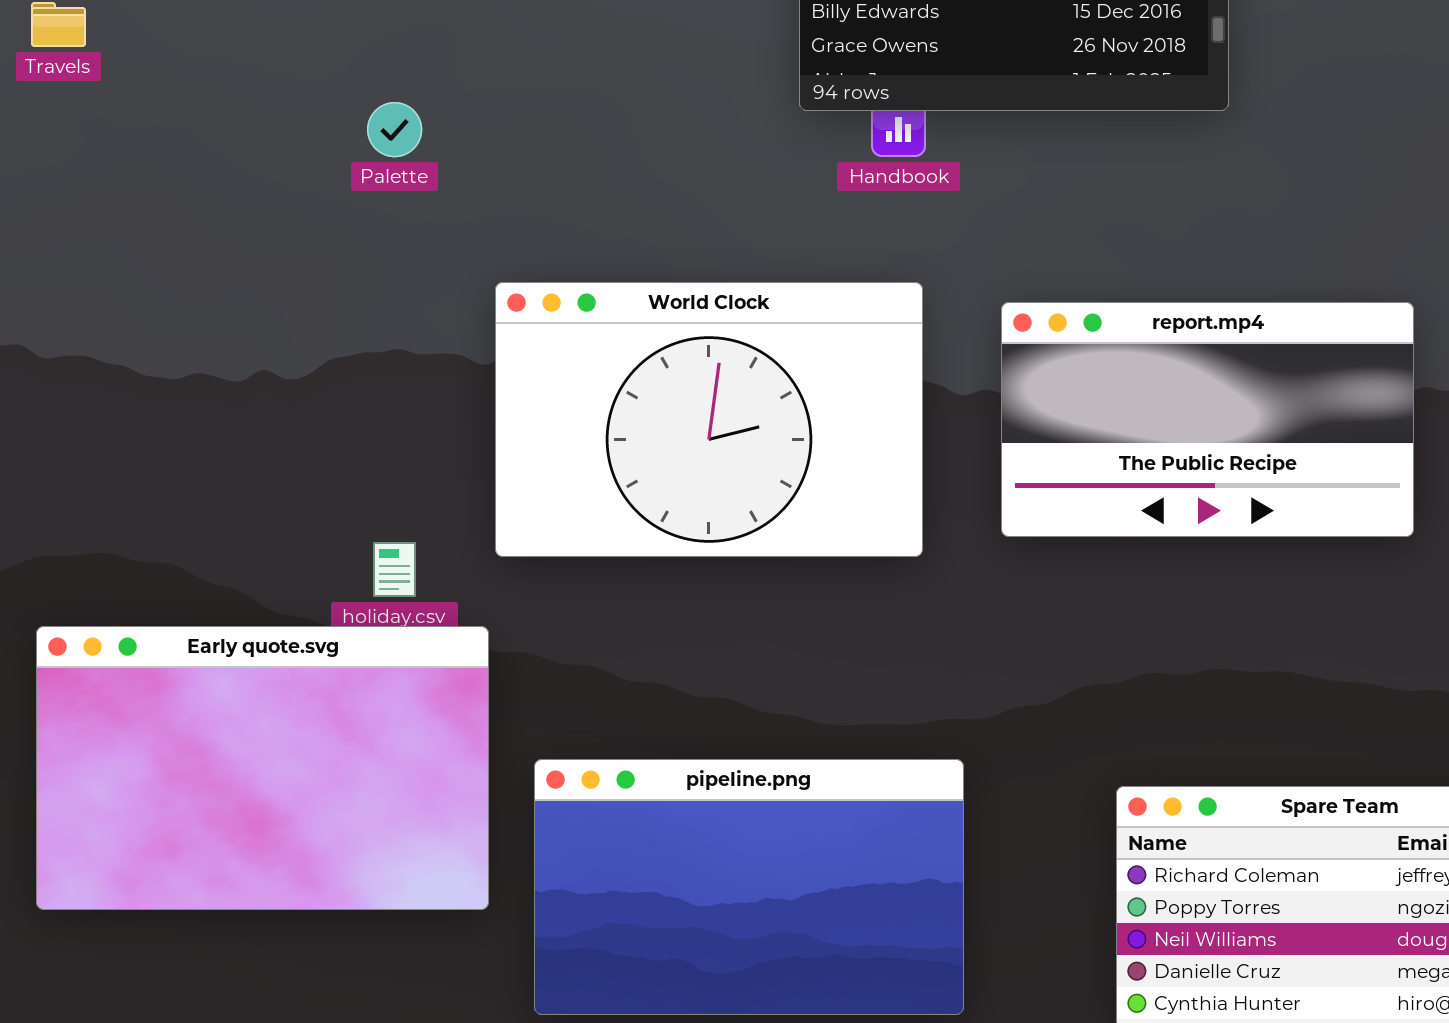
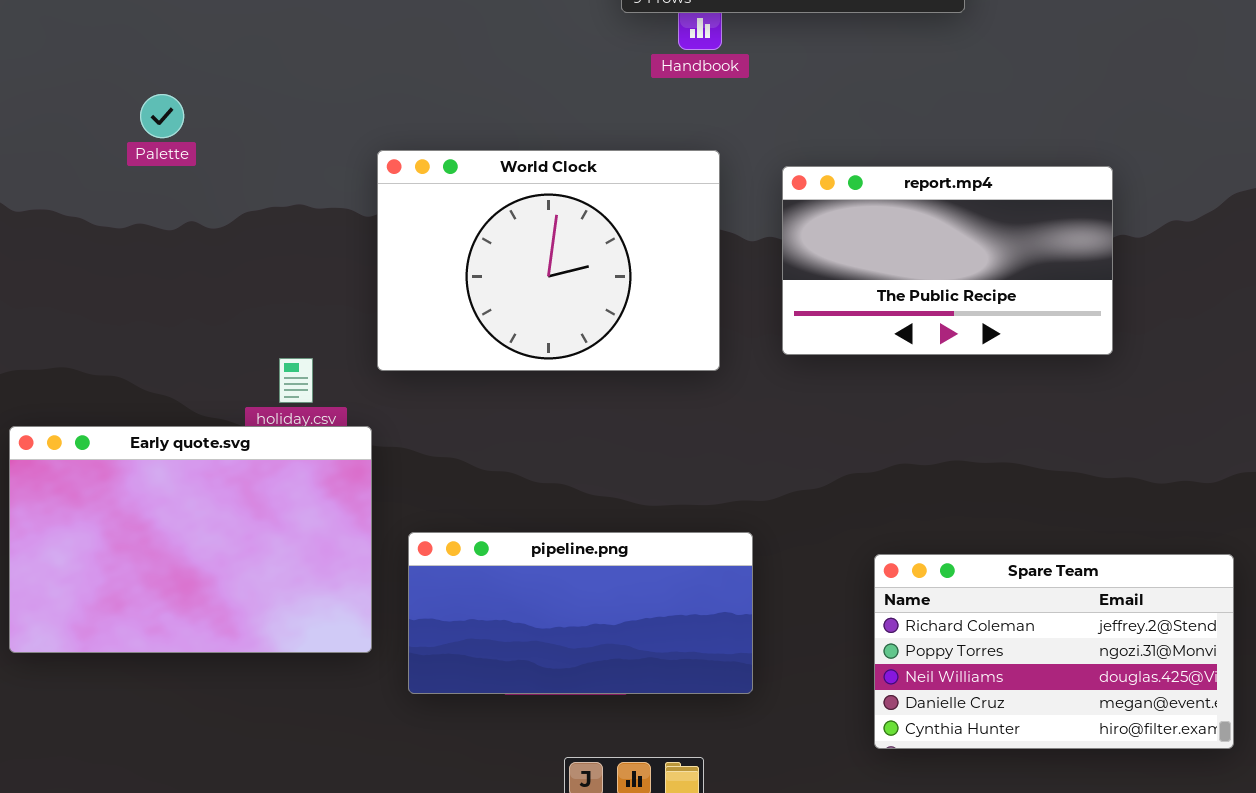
Palette: [367,102,422,157] -> [140,94,184,138], moved
pipeline.png: [534,759,964,1015] -> [408,532,753,694], resized

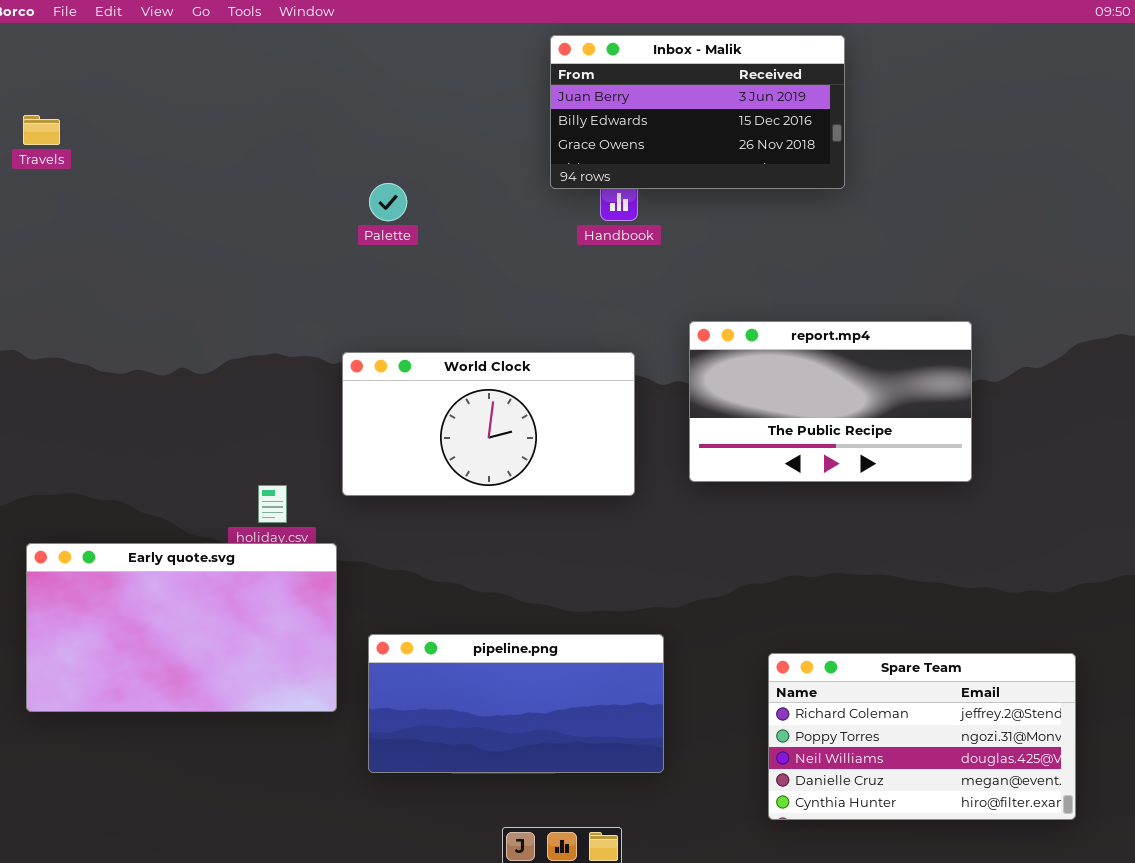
Palette: [140,94,184,138] -> [369,183,407,221], moved
World Clock: [377,150,720,371] -> [342,352,635,496], resized
Early quote.svg: [9,426,372,653] -> [26,543,337,712], resized

